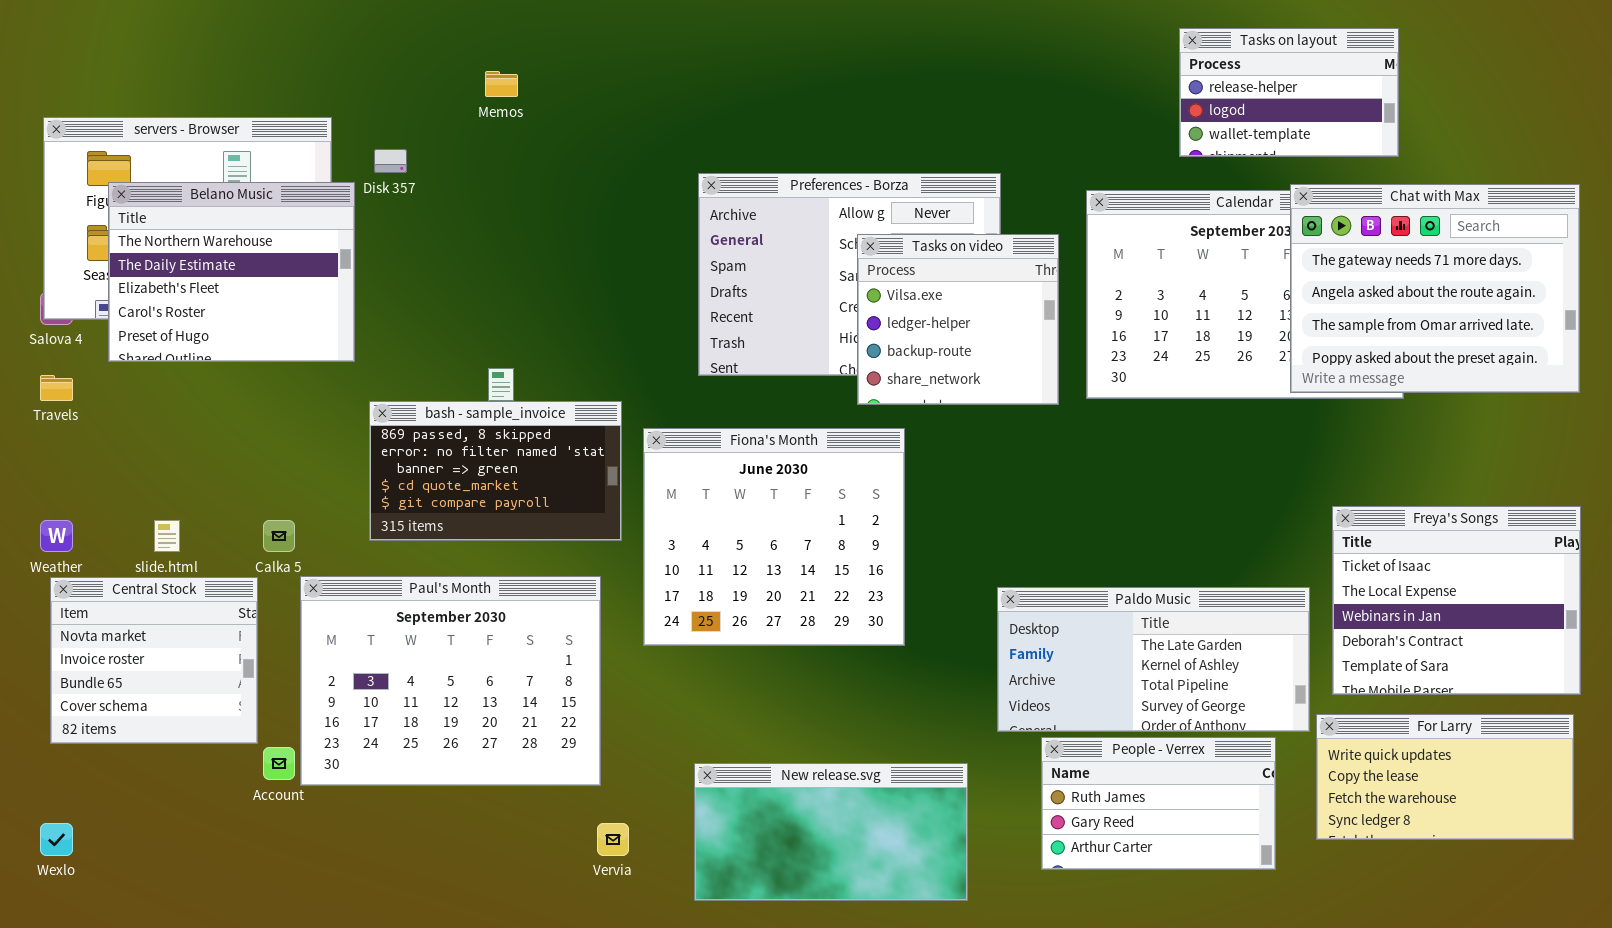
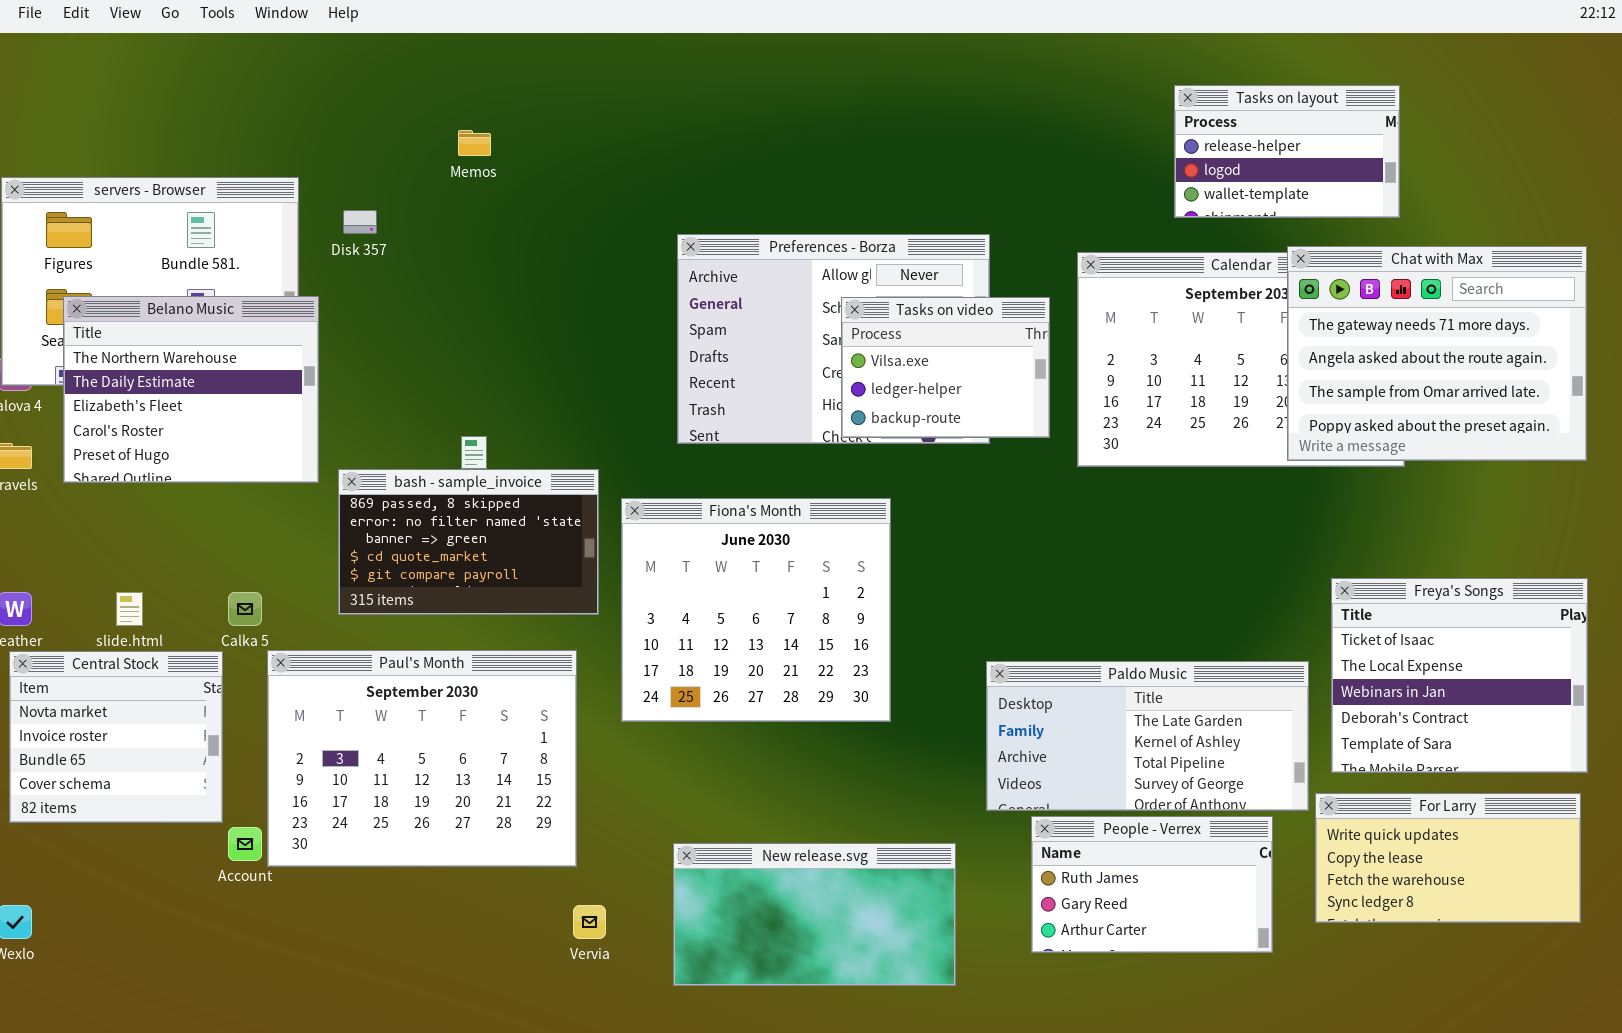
Belano Music: [108,182,355,362] -> [63,296,319,483], moved
Tasks on video: [857,234,1059,405] -> [841,297,1050,438], resized

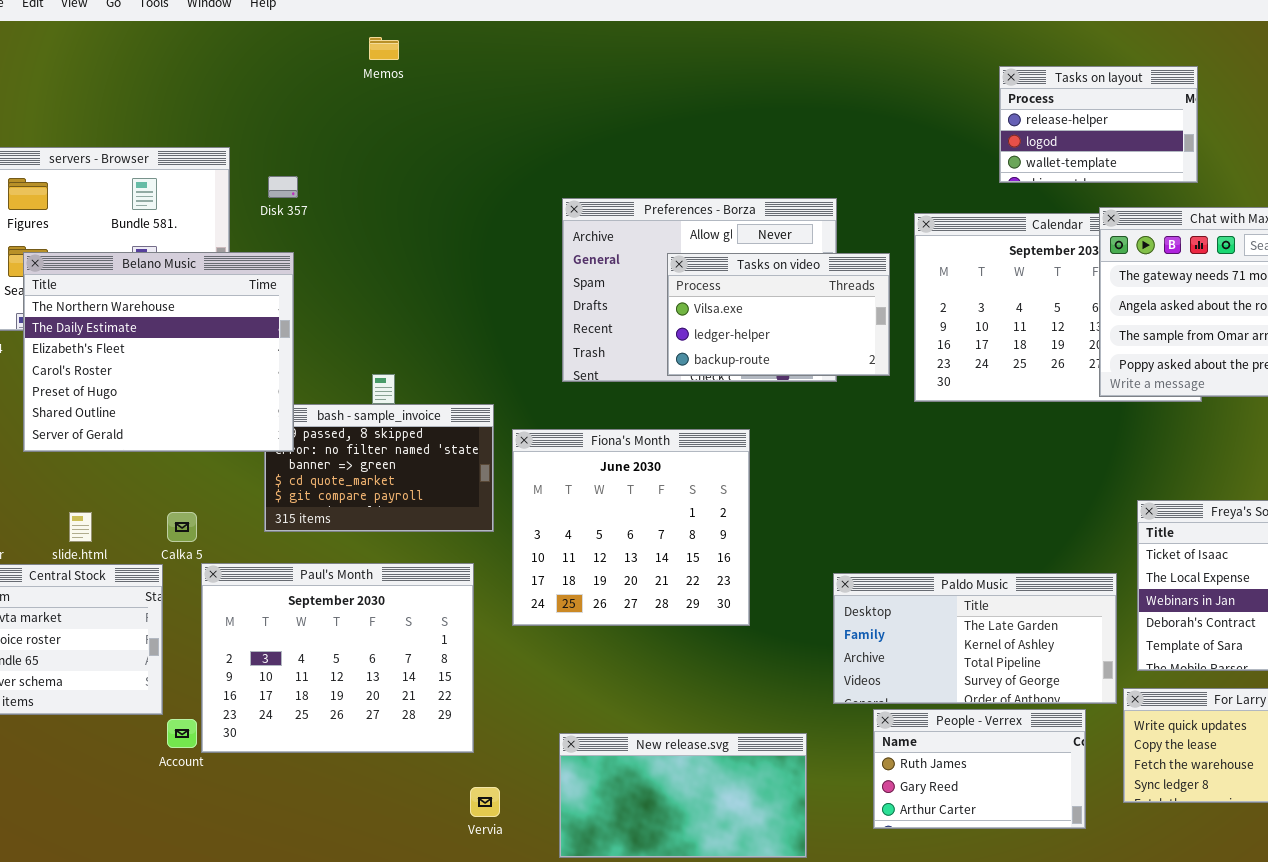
Memos: [458,130,491,156] -> [369,37,399,60], moved
Belano Music: [63,296,319,483] -> [23,252,294,452], resized
Tasks on video: [841,297,1050,438] -> [667,253,890,376], resized

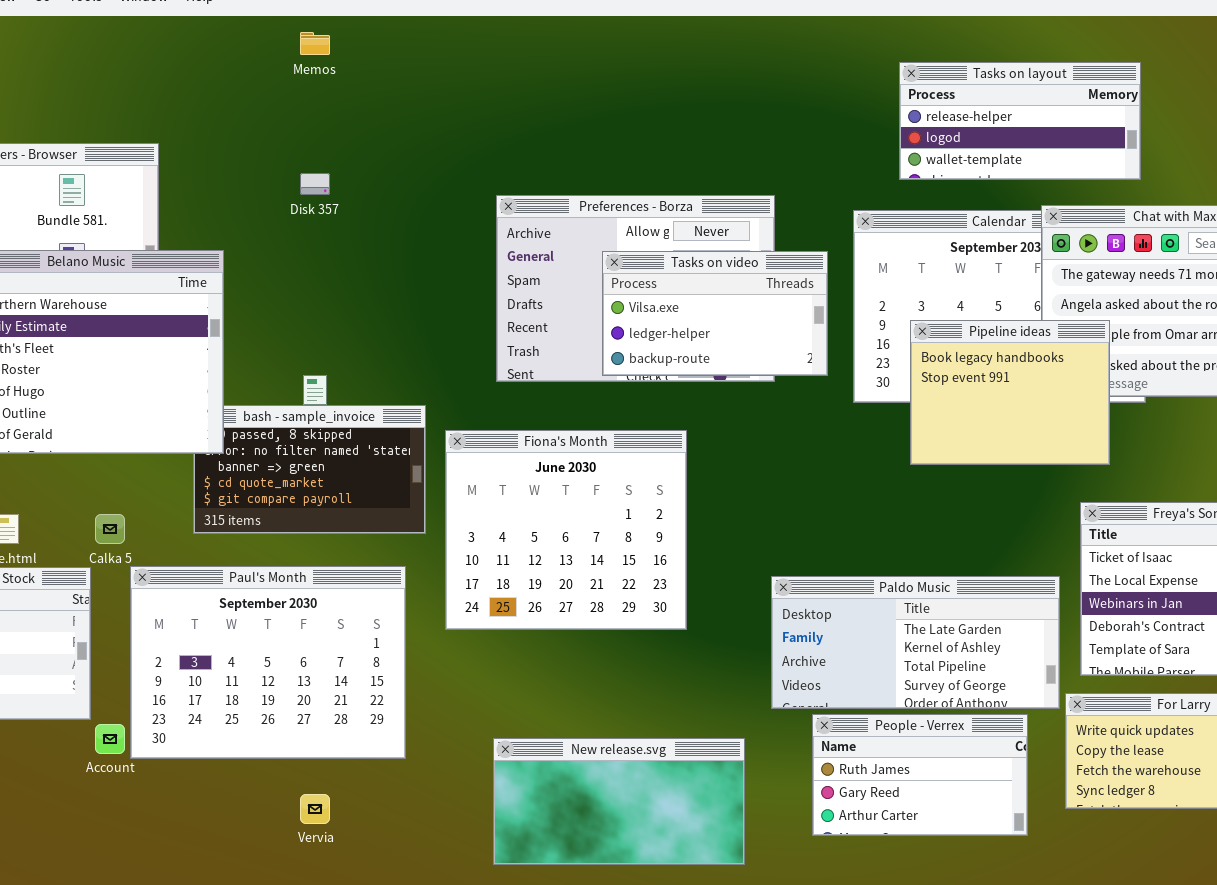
Tasks on layout: [999,66,1198,183] -> [899,62,1141,180], resized
Disk 357: [268,176,298,198] -> [300,173,330,195], moved
Pipeline ideas: none -> [910,320,1110,465], opened
Vervia: [470,787,500,817] -> [300,794,330,824], moved

